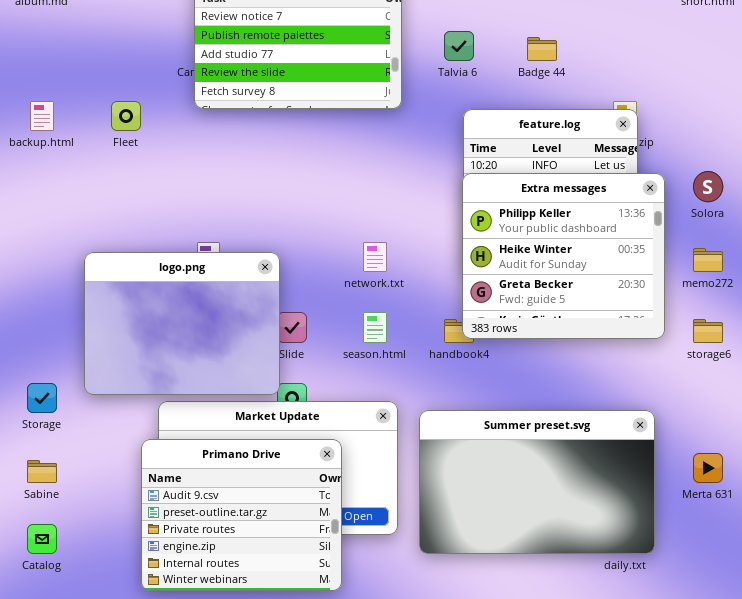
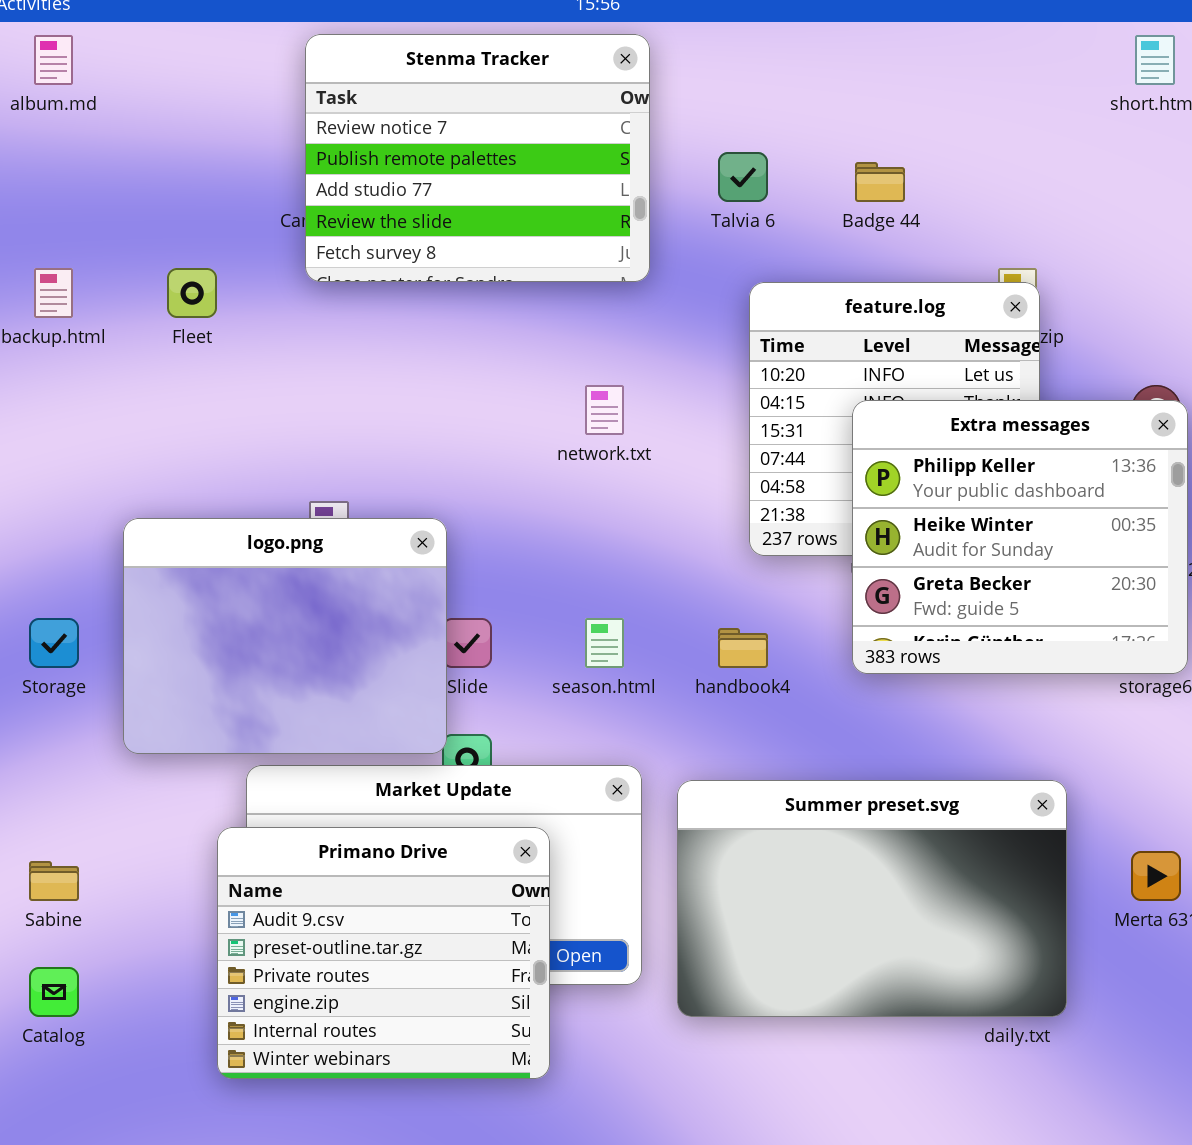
Extra messages: [462,173,665,339] -> [852,400,1188,674], moved
network.txt: [363,242,387,272] -> [585,385,624,435], moved
Storage: [27,383,57,413] -> [29,618,79,668], moved

